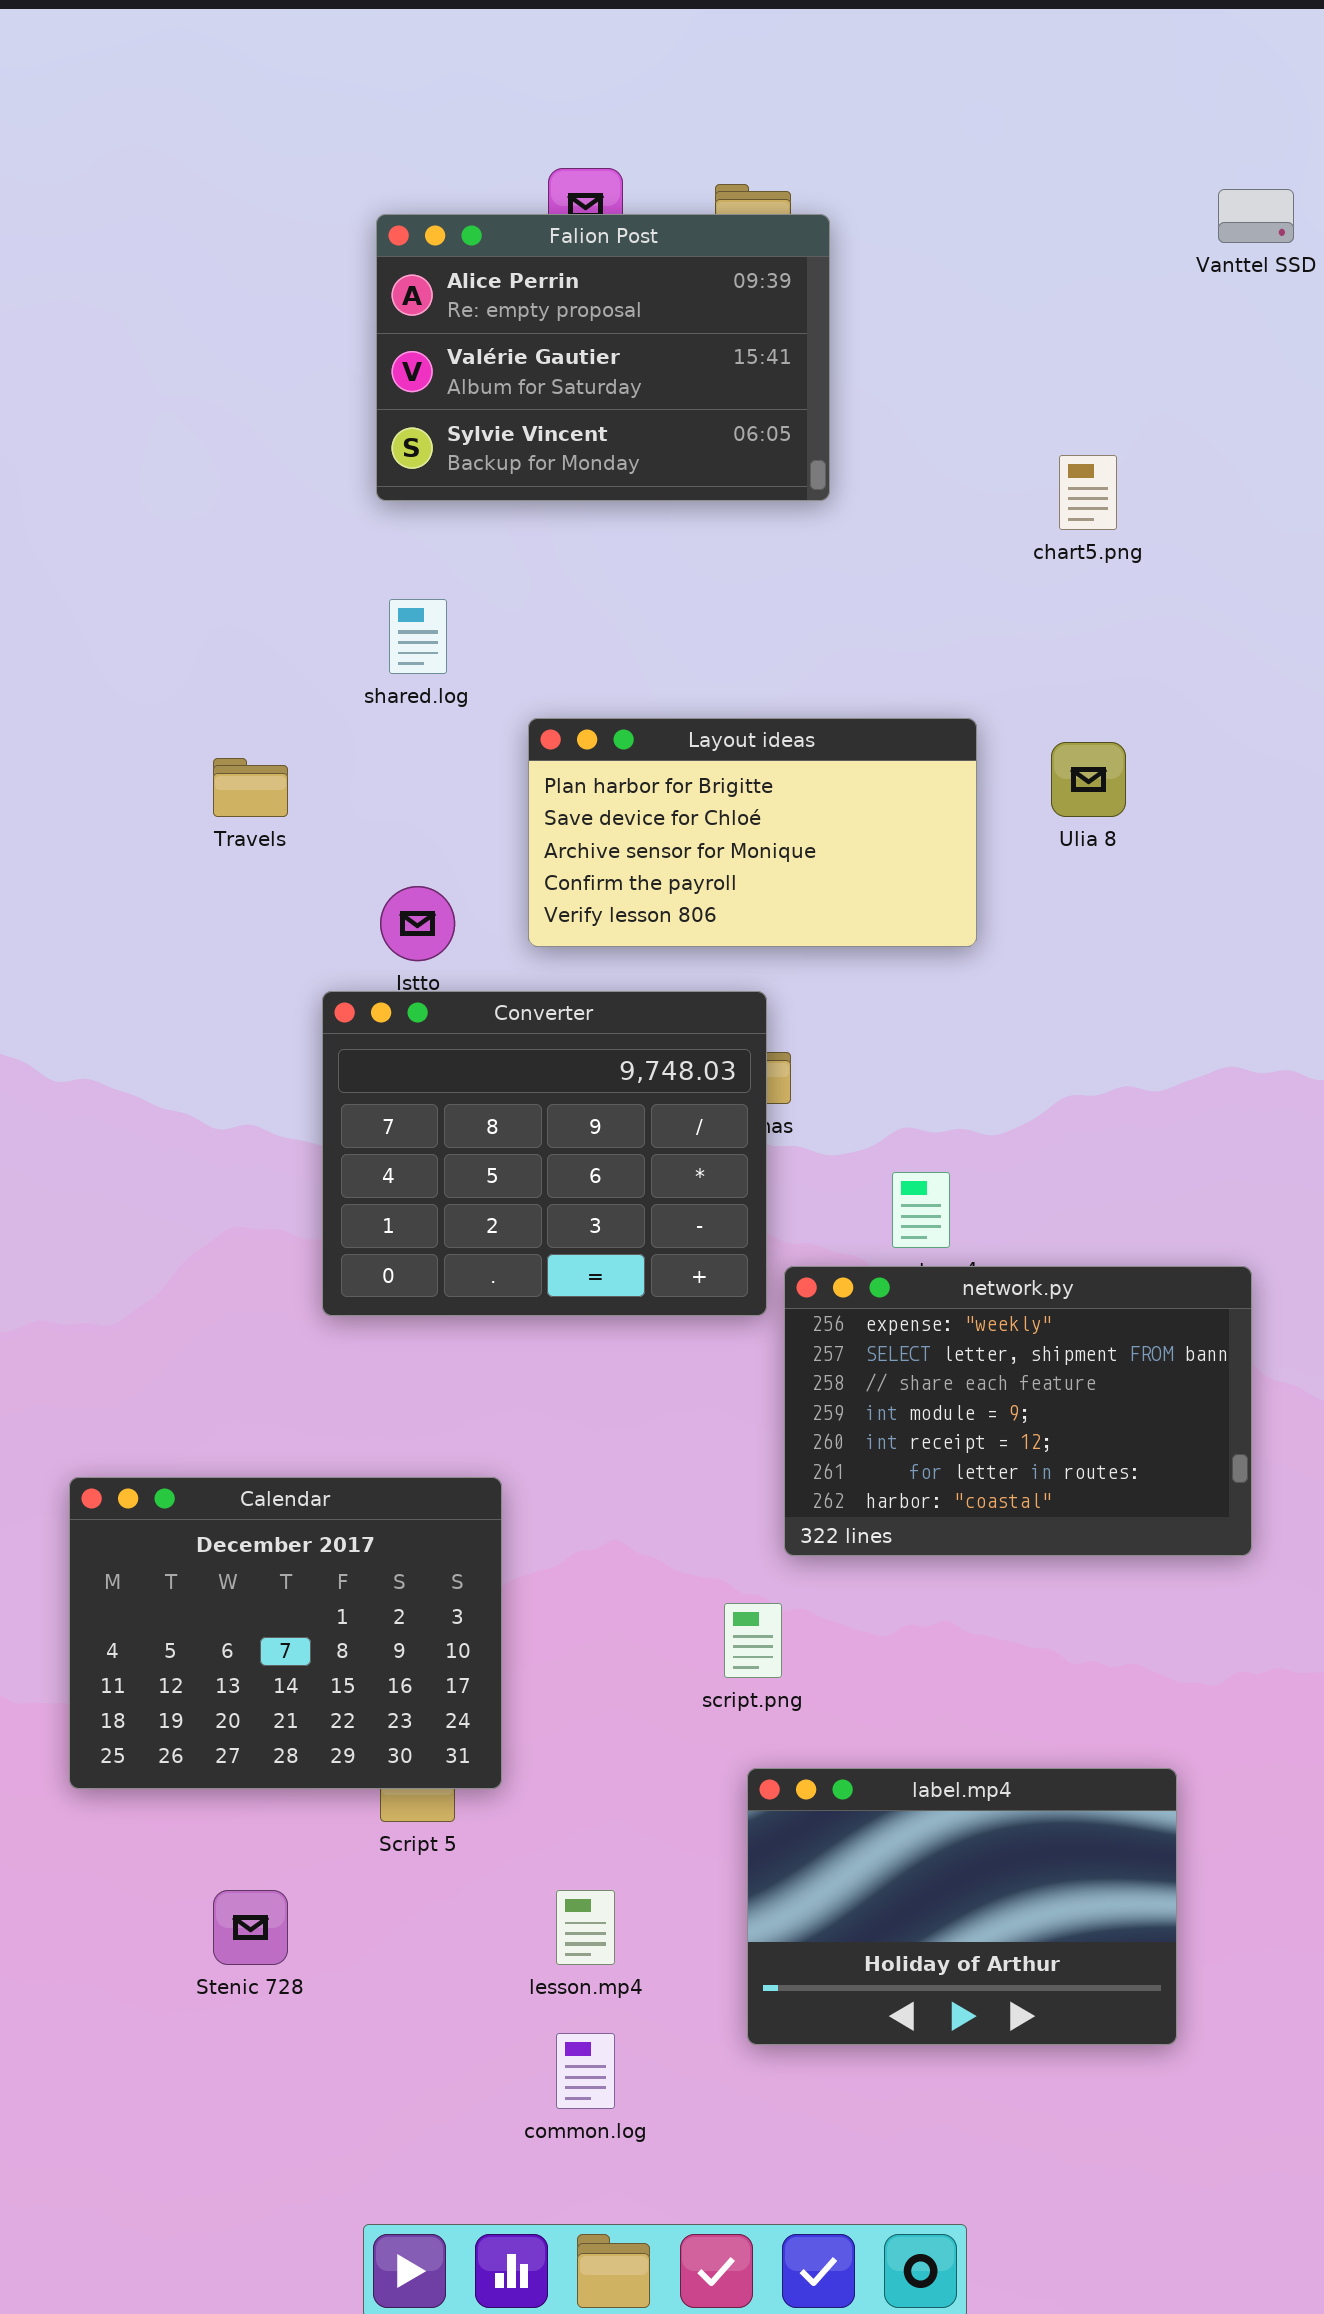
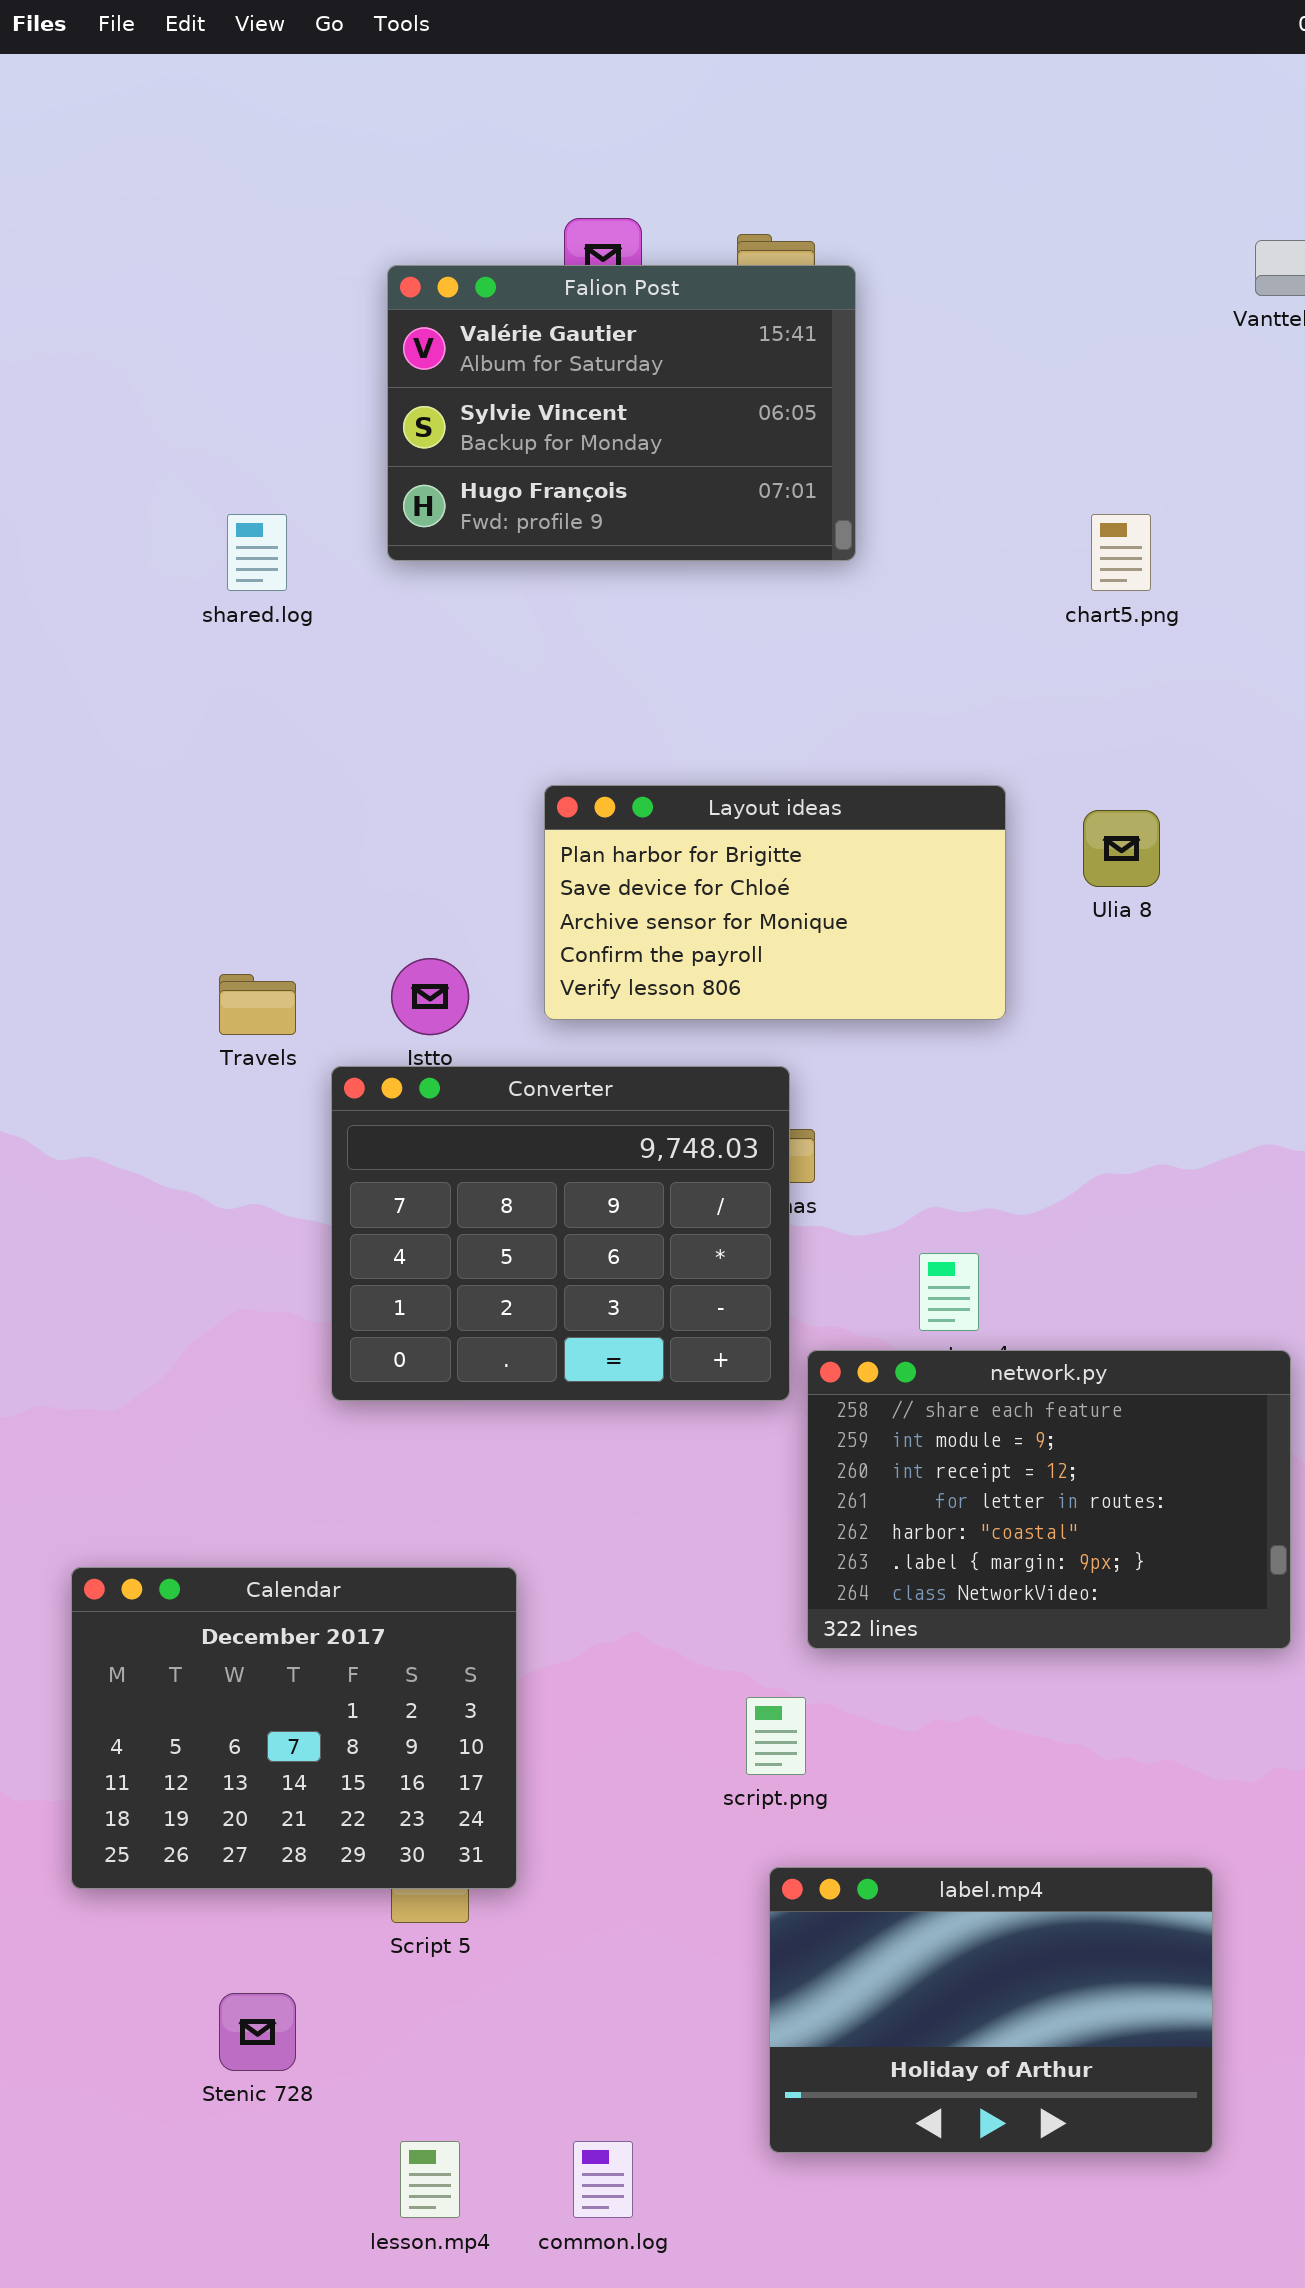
Falion Post: [376,214,830,501] -> [387,265,856,561], scrolled down 1 row
shared.log: [389,599,447,674] -> [227,514,287,591], moved
Travels: [213,758,288,817] -> [219,974,296,1035], moved
network.py: [784,1266,1252,1556] -> [807,1350,1291,1649], scrolled down 2 rows
lesson.mp4: [556,1890,615,1965] -> [400,2141,460,2218], moved

